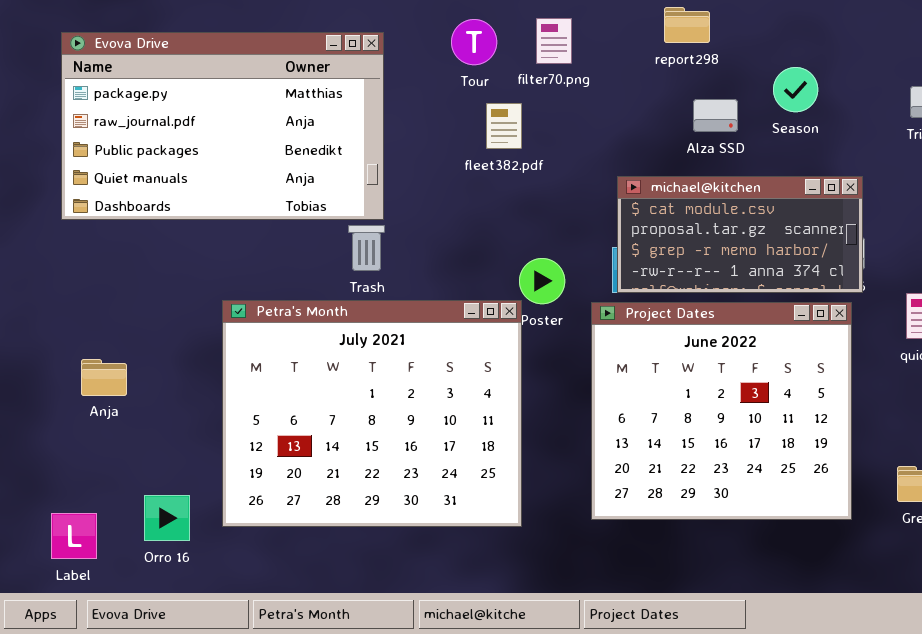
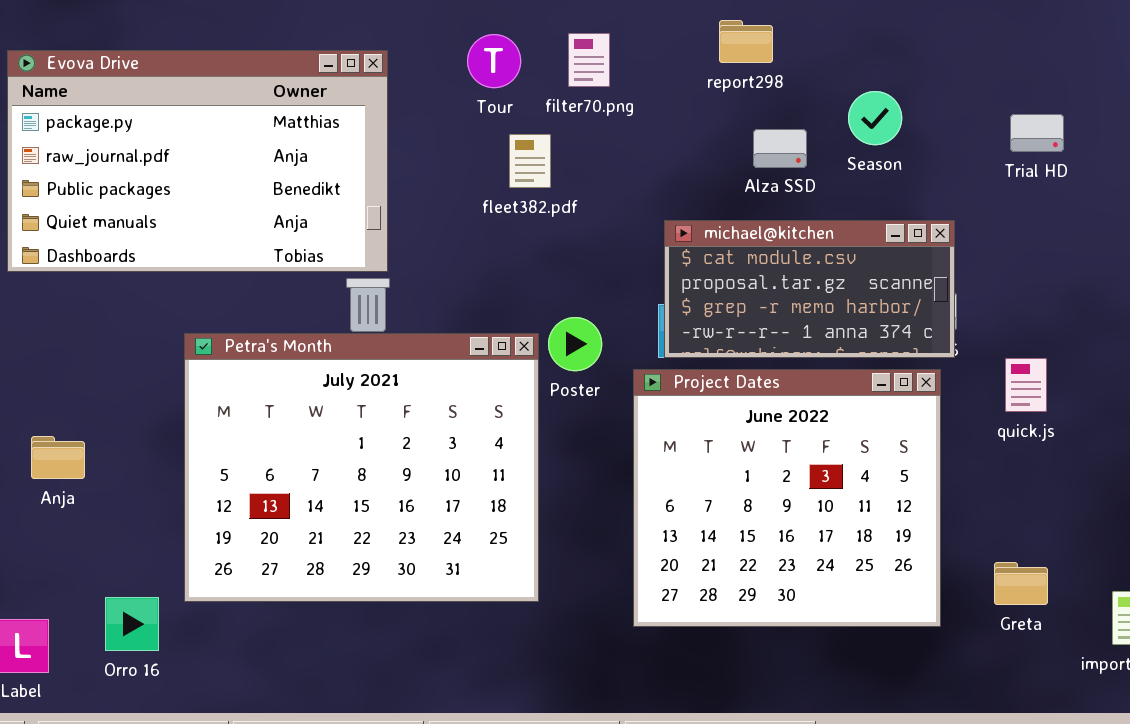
Petra's Month: [222,300,522,527] -> [184,333,539,602], moved

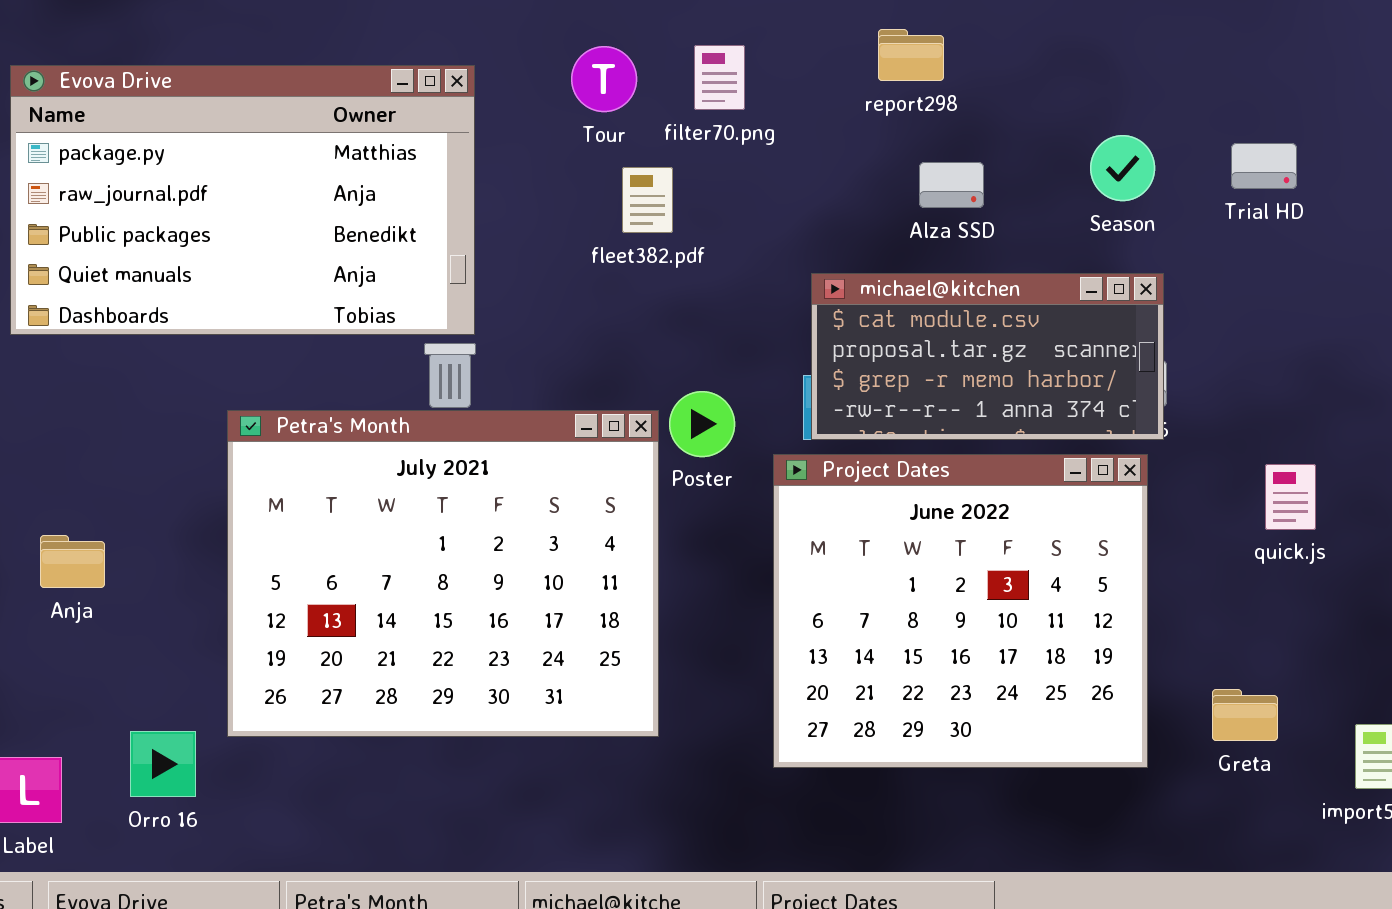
Season: [848,91,902,145] -> [1090,135,1155,201], moved
quick.js: [1005,358,1047,412] -> [1265,464,1316,530], moved

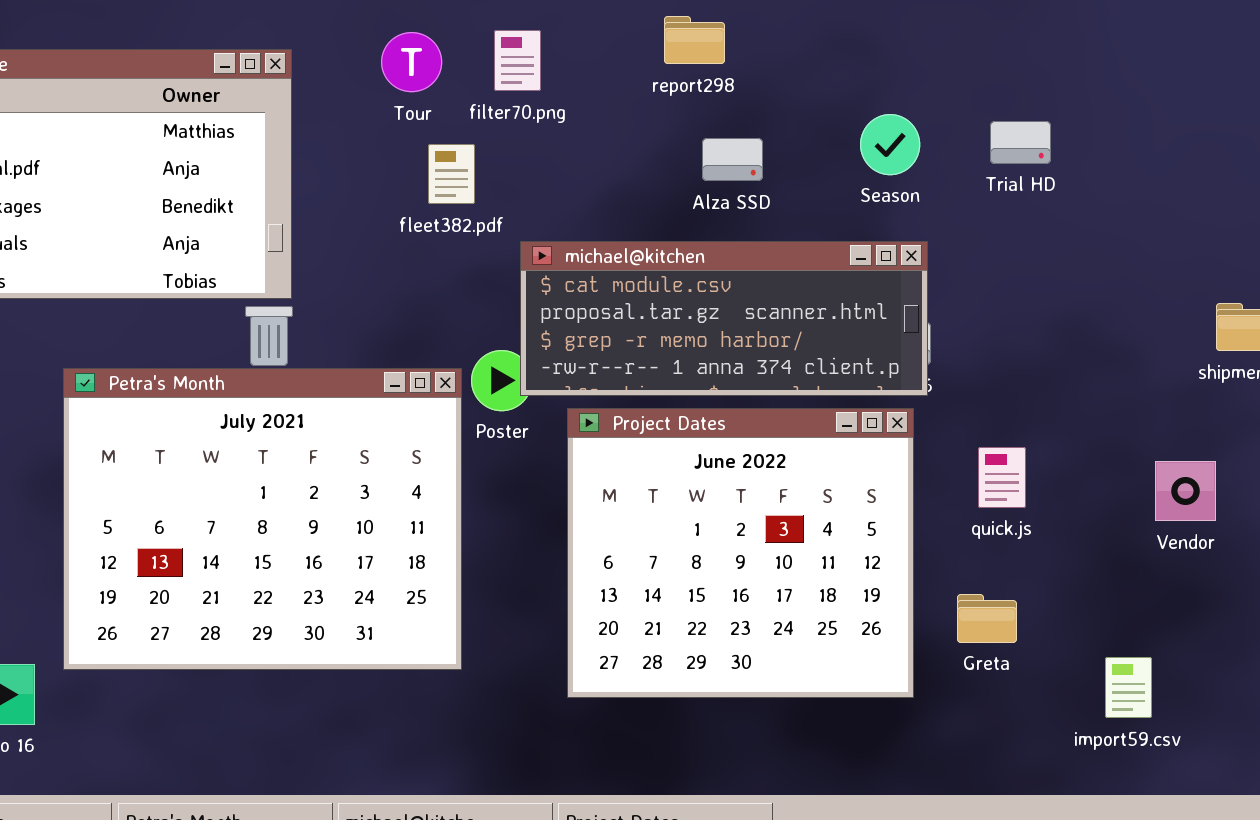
michael@kitchen: [811,273,1164,440] -> [520,241,928,396], resized
quick.js: [1265,464,1316,530] -> [978,447,1026,508], moved
Greta: [1212,689,1278,741] -> [957,594,1017,643], moved

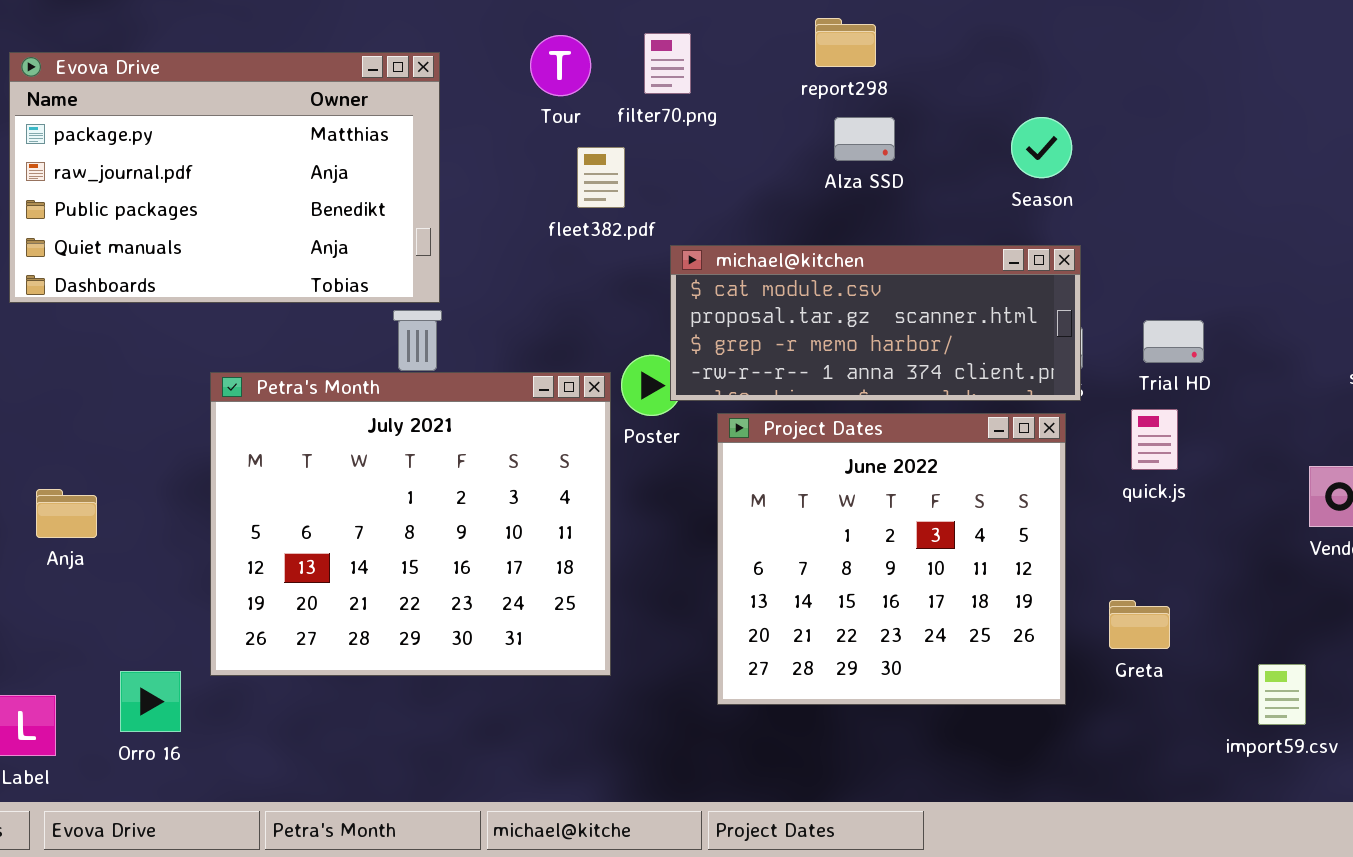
Trial HD: [990,121,1051,164] -> [1143,320,1204,363], moved
Alza SSD: [702,138,763,181] -> [834,117,895,161], moved
quick.js: [978,447,1026,508] -> [1131,409,1178,470], moved

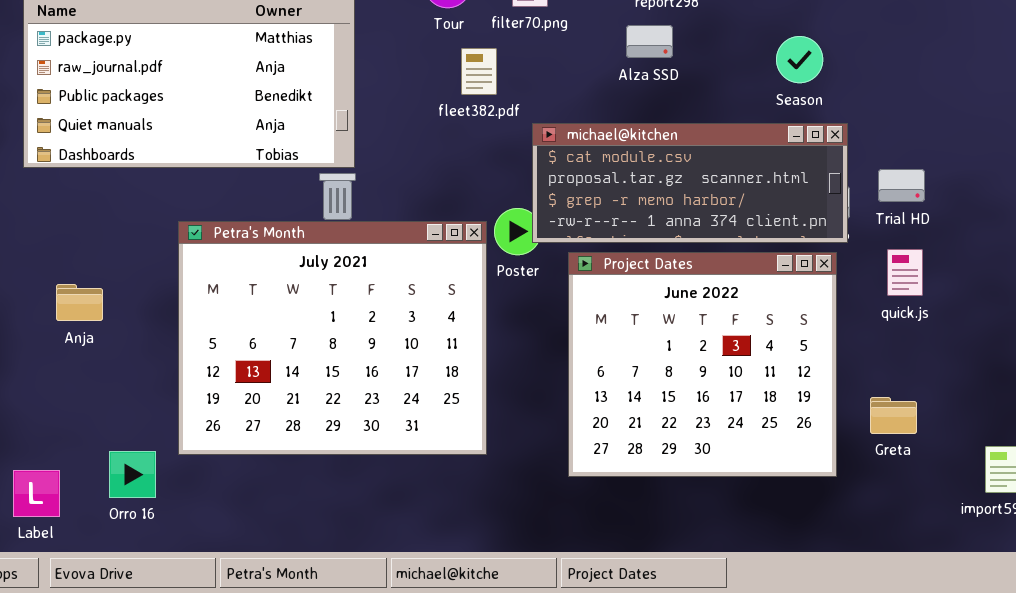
Alza SSD: [834,117,895,161] -> [626,25,673,58], moved
Season: [1011,117,1072,178] -> [776,36,823,83], moved
Trial HD: [1143,320,1204,363] -> [878,169,925,202], moved
Anja: [36,489,97,538] -> [56,284,103,321], moved

